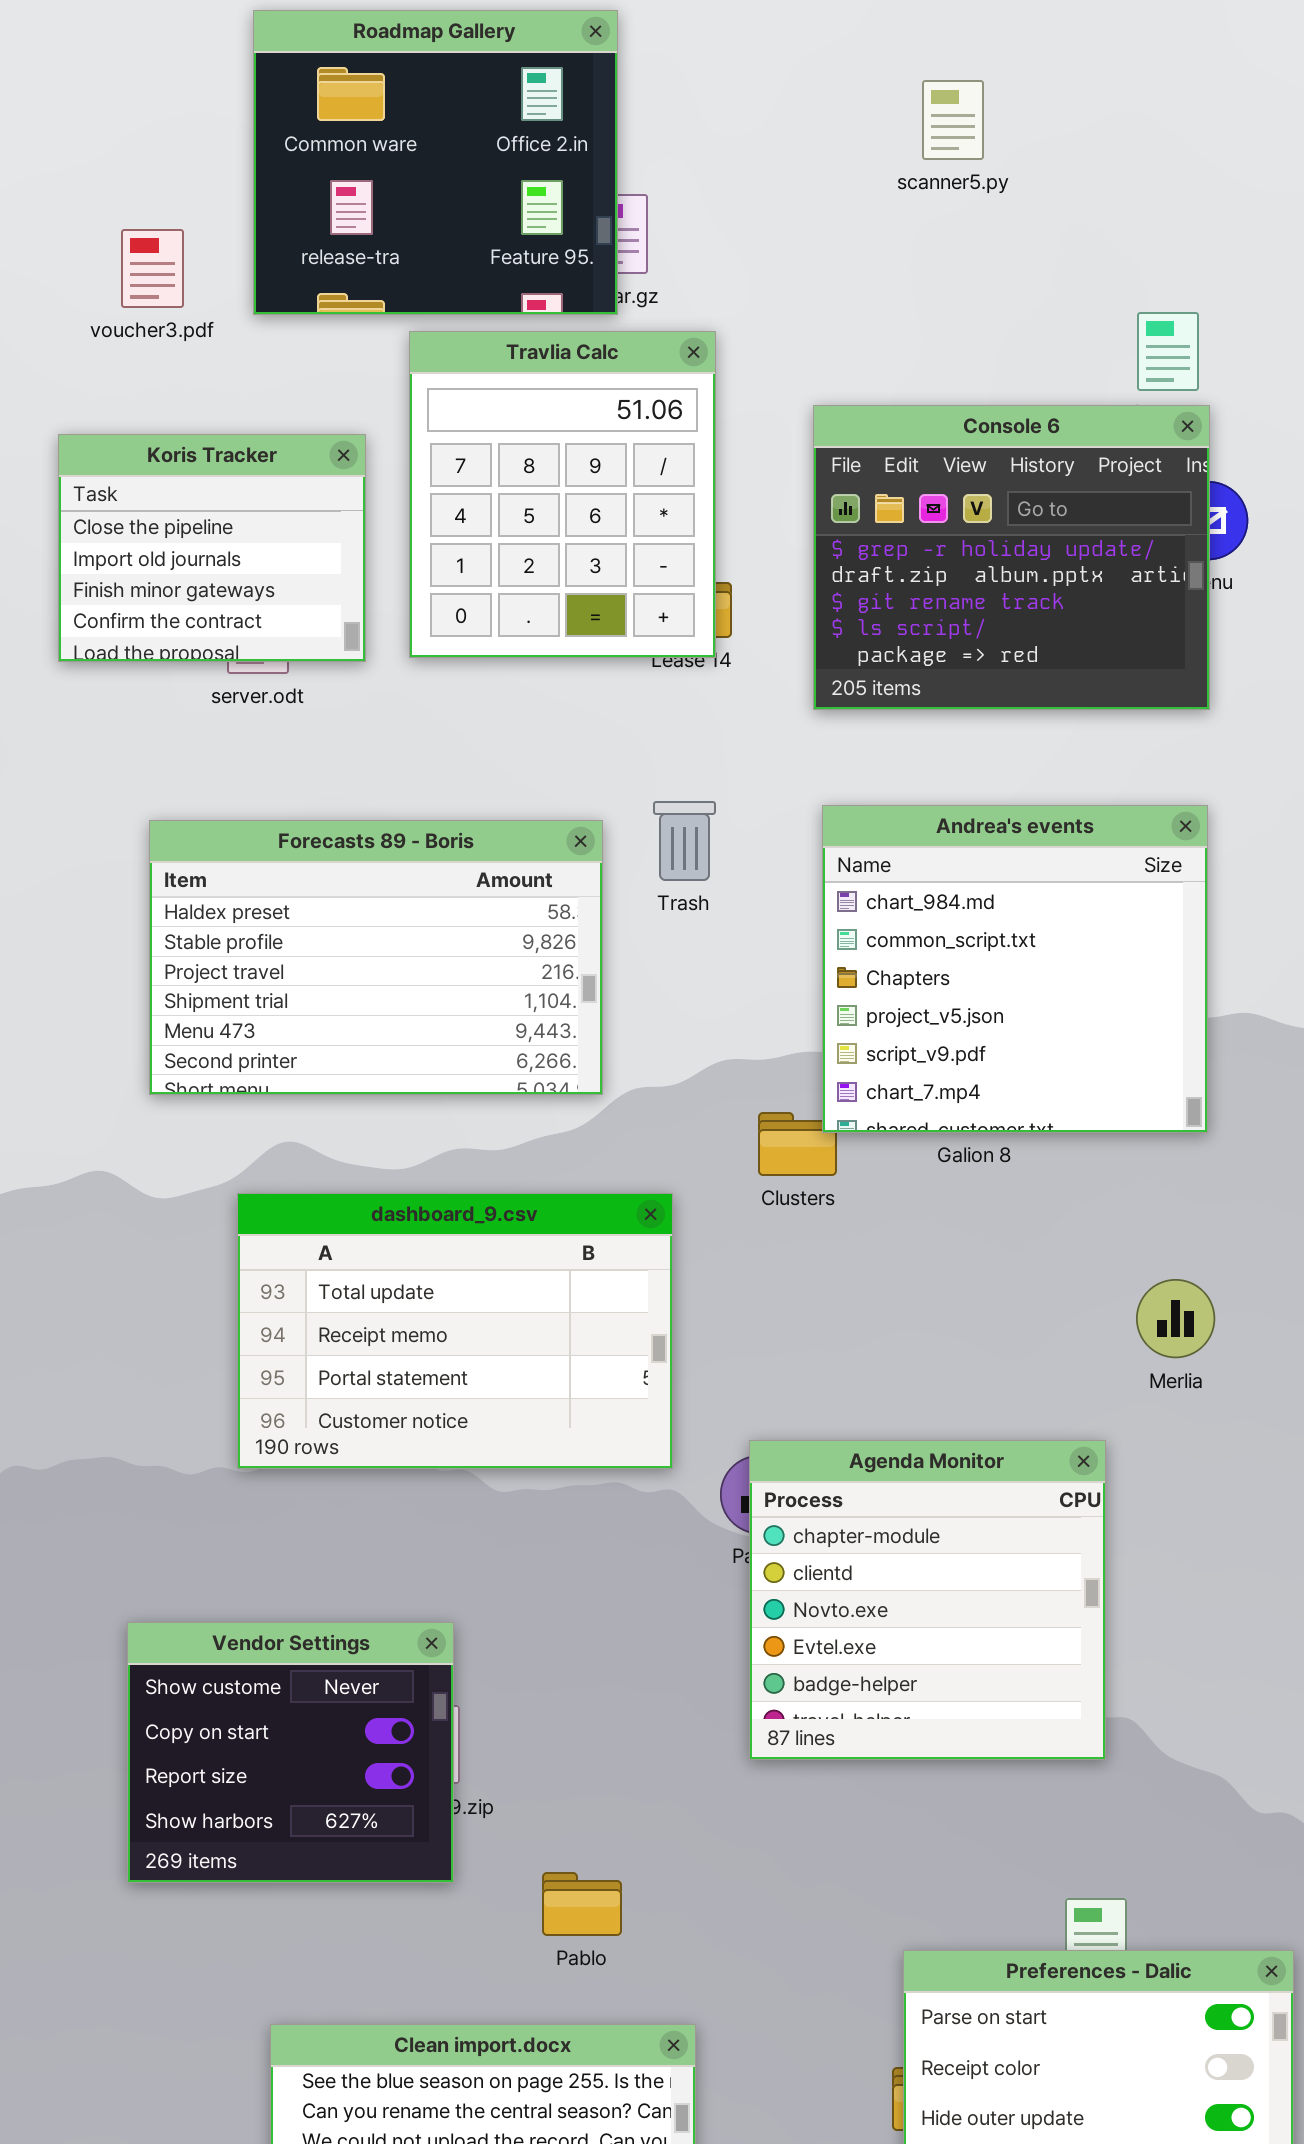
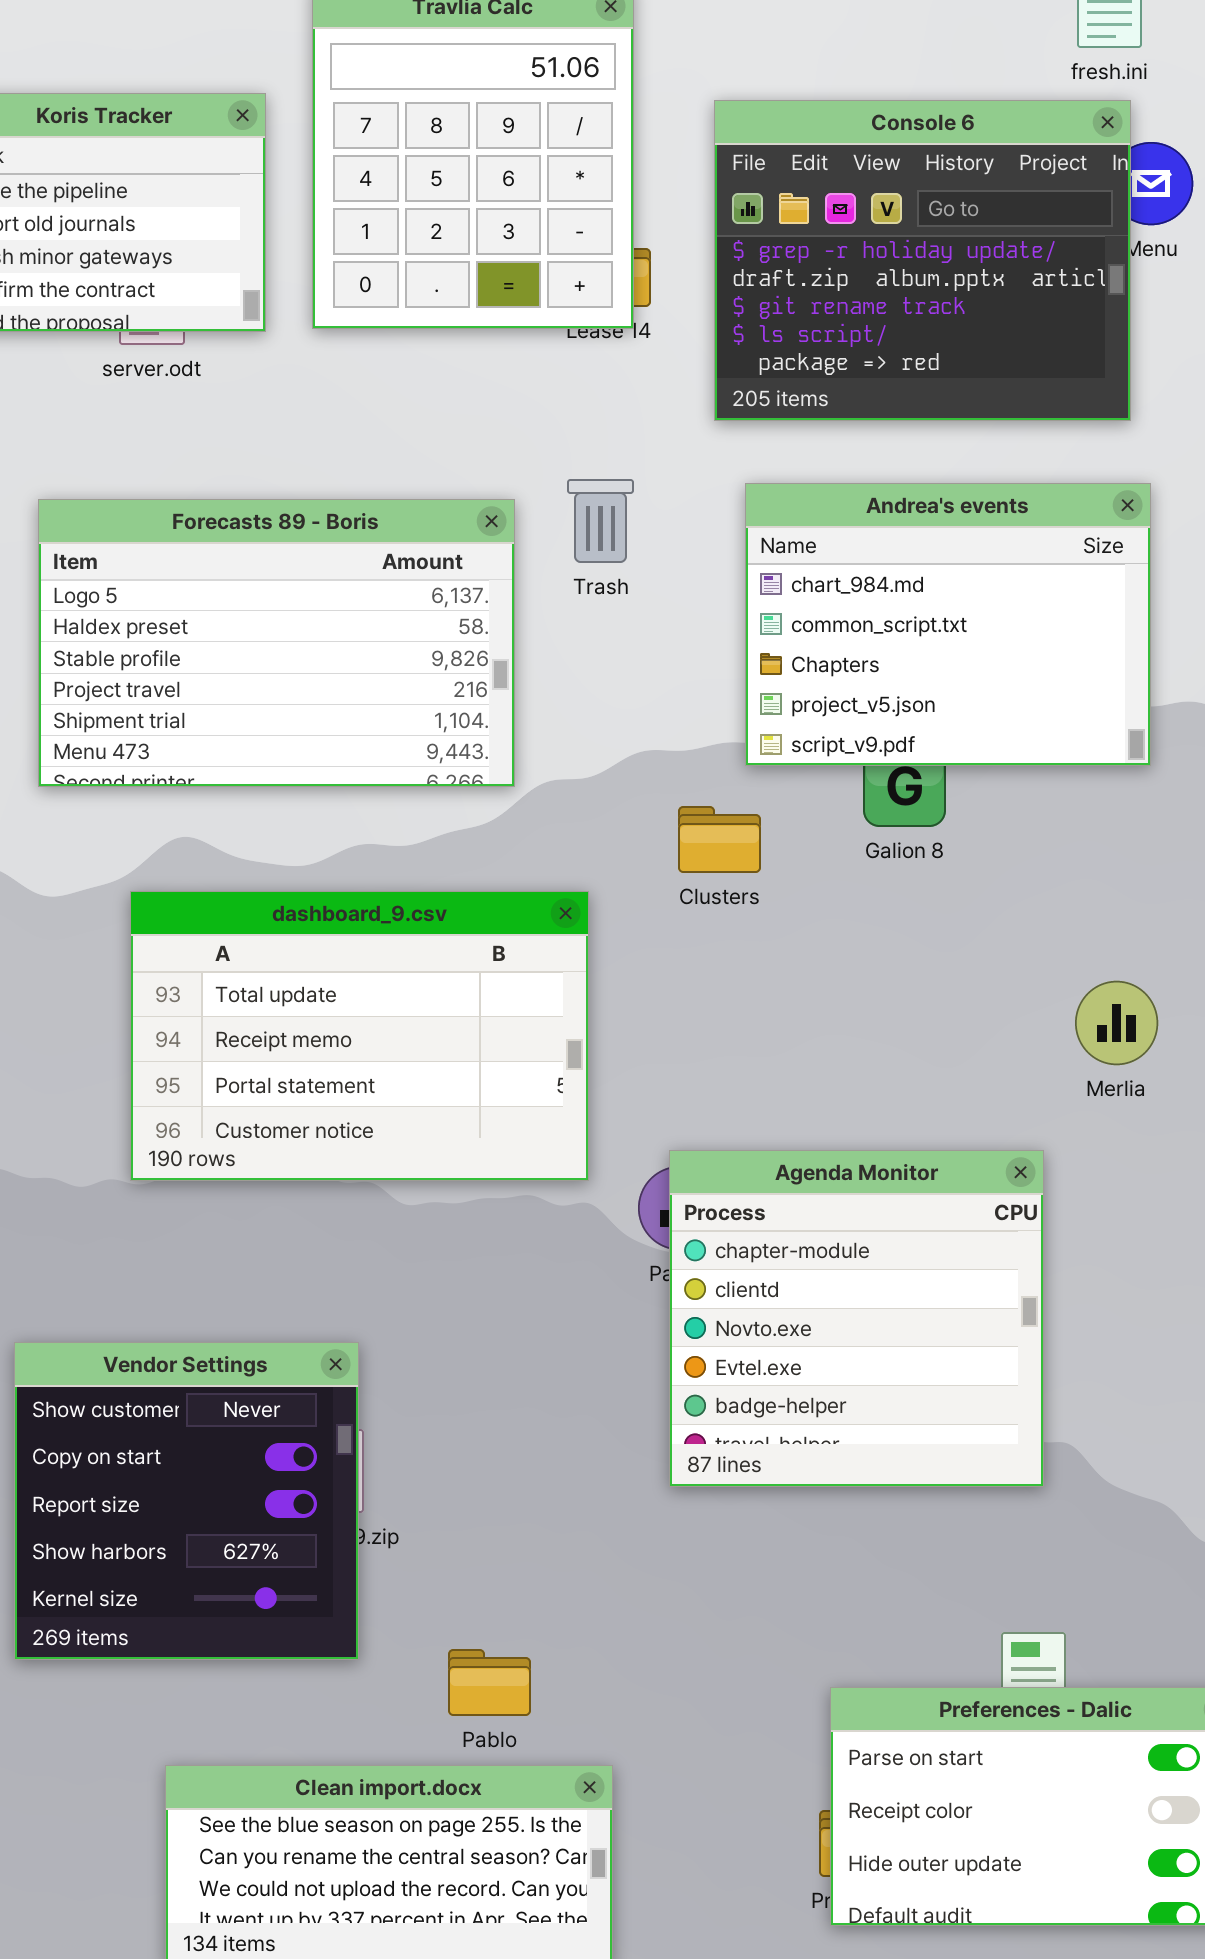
Console 6: [813,405,1210,710] -> [714,100,1131,421], moved
Andrea's events: [822,805,1208,1133] -> [745,483,1151,766], resized
Forecasts 89 - Boris: [149,820,603,1095] -> [38,499,515,787], scrolled up 1 row
Vendor Settings: [127,1622,454,1883] -> [14,1342,359,1660], resized
Pablo: [542,1872,622,1936] -> [448,1649,531,1716], moved

